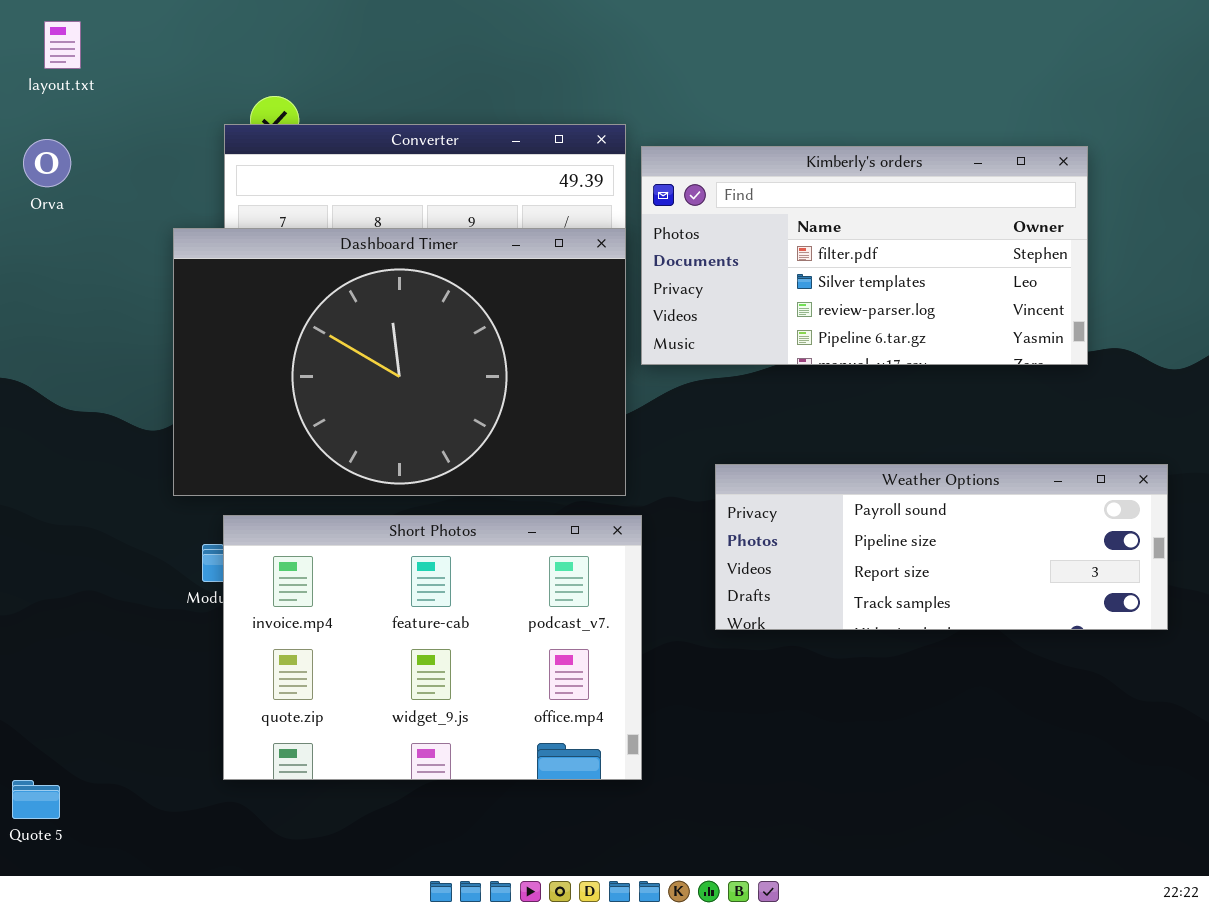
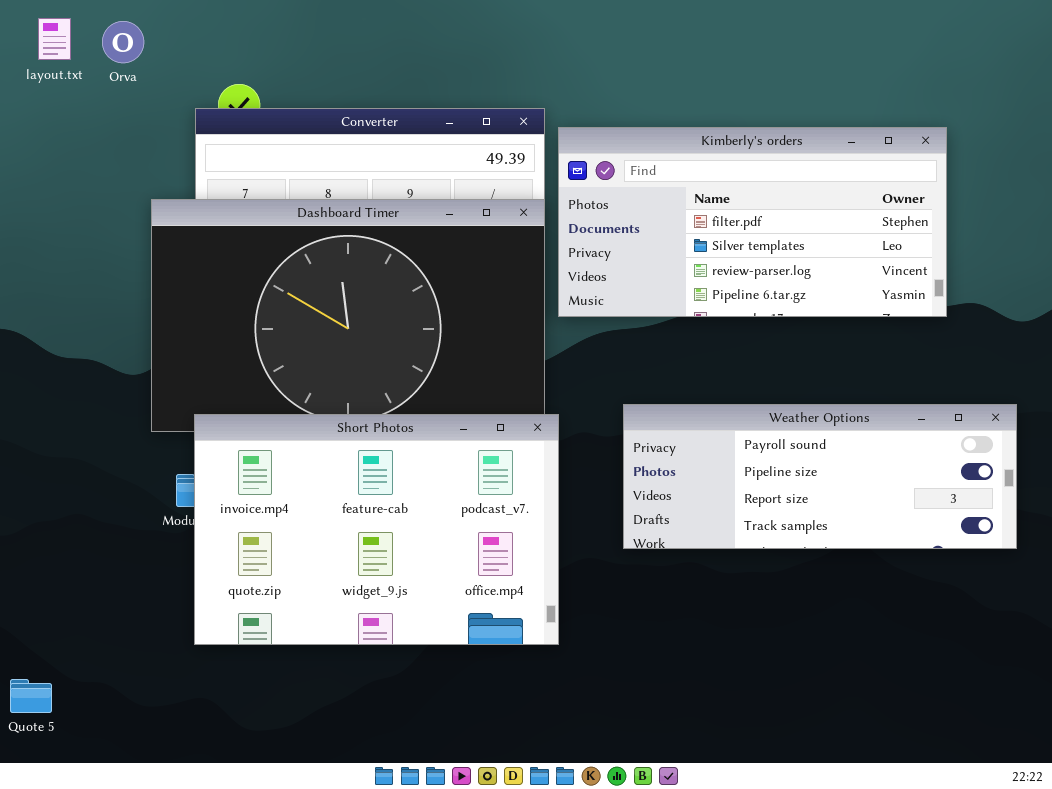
Orva: [23,139,71,187] -> [102,21,144,63], moved
Short Photos: [223,515,642,780] -> [194,414,559,645], moved

